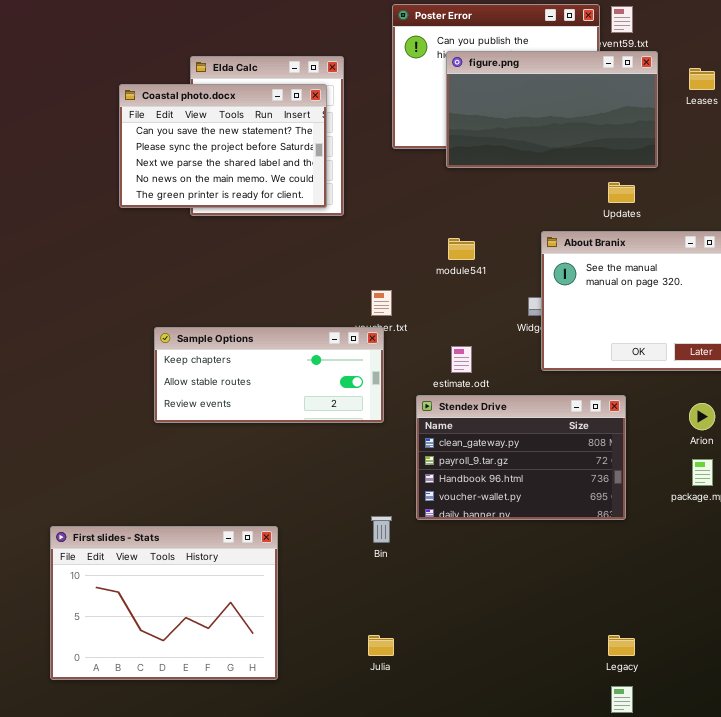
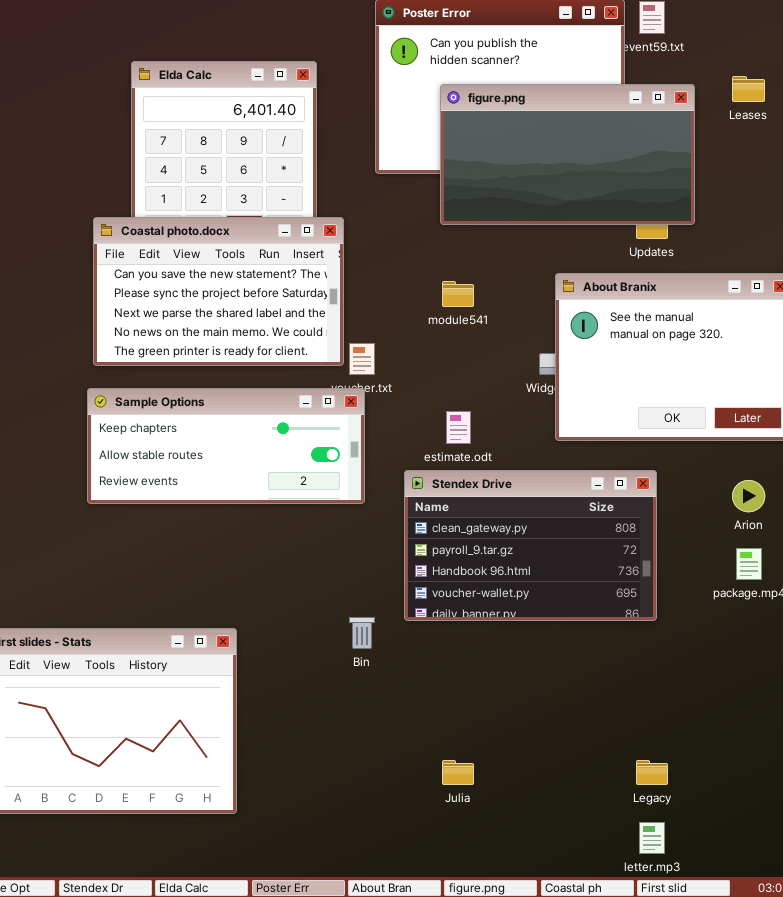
figure.png: [446,51,658,168] -> [440,84,695,225], moved
Coastal photo.docx: [119,84,327,208] -> [93,217,344,366], moved
Julia: [368,635,394,656] -> [442,760,474,785], moved

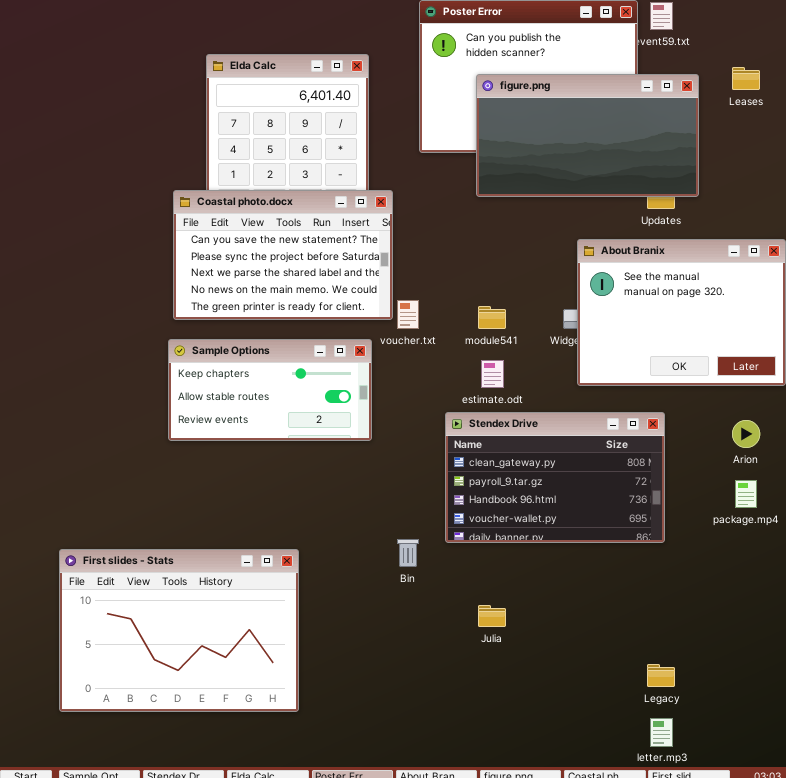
module541: [442,281,474,307] -> [478,306,506,329], moved
Sample Options: [87,388,365,504] -> [168,339,372,441], resized
Julia: [442,760,474,785] -> [478,605,506,627], moved

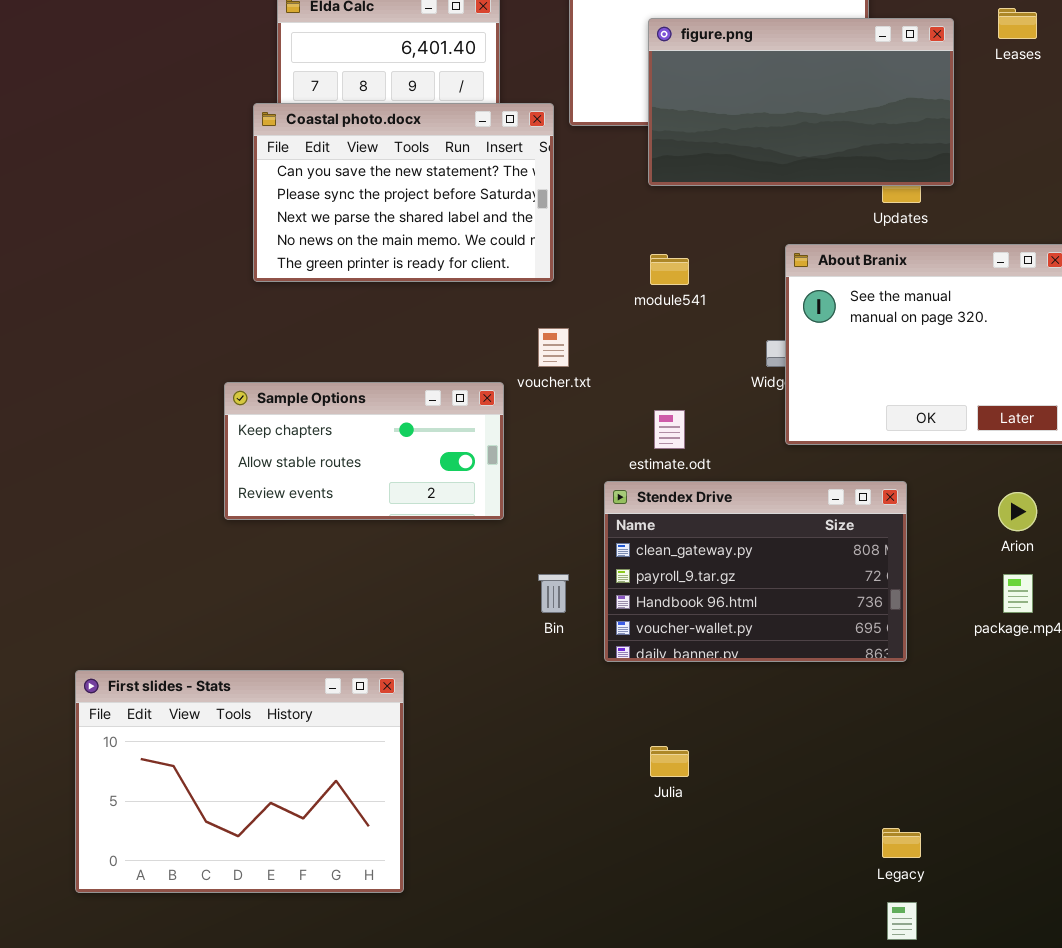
Coastal photo.docx: [173,190,393,320] -> [253,103,554,282], moved
module541: [478,306,506,329] -> [650,254,689,285], moved
Bin: [397,539,419,567] -> [538,574,569,613], moved

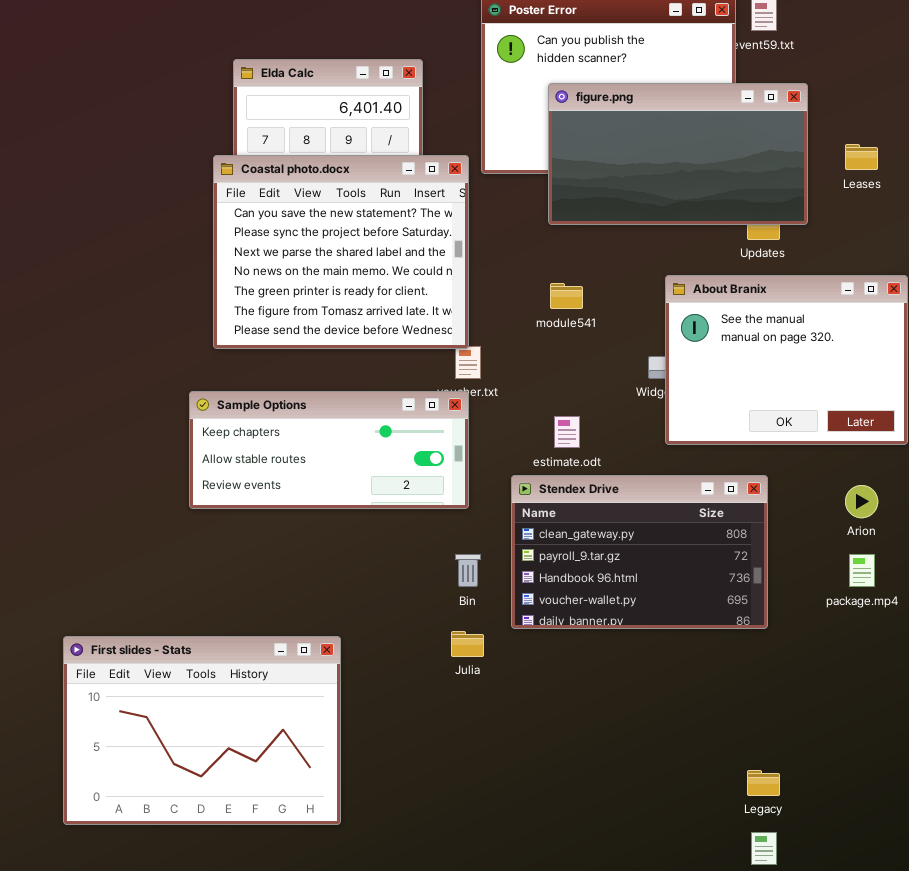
Leases: [998,8,1037,39] -> [845,144,878,170], moved
Coastal photo.docx: [253,103,554,282] -> [213,155,469,349], resized
Sample Options: [224,382,504,520] -> [189,391,469,509], resized
Julia: [650,746,689,777] -> [451,631,484,657], moved

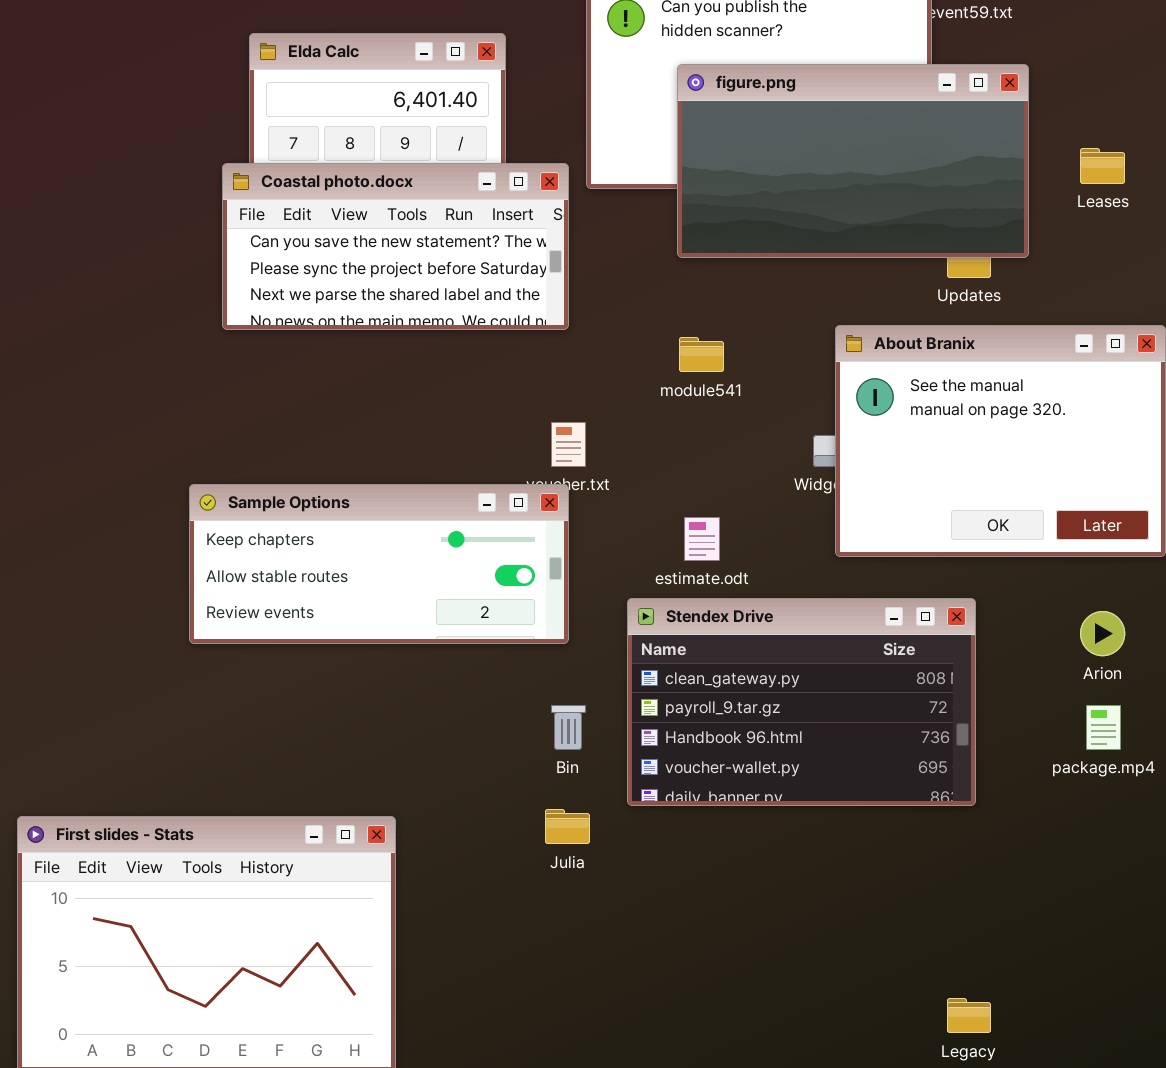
Coastal photo.docx: [213,155,469,349] -> [222,163,569,330], resized

